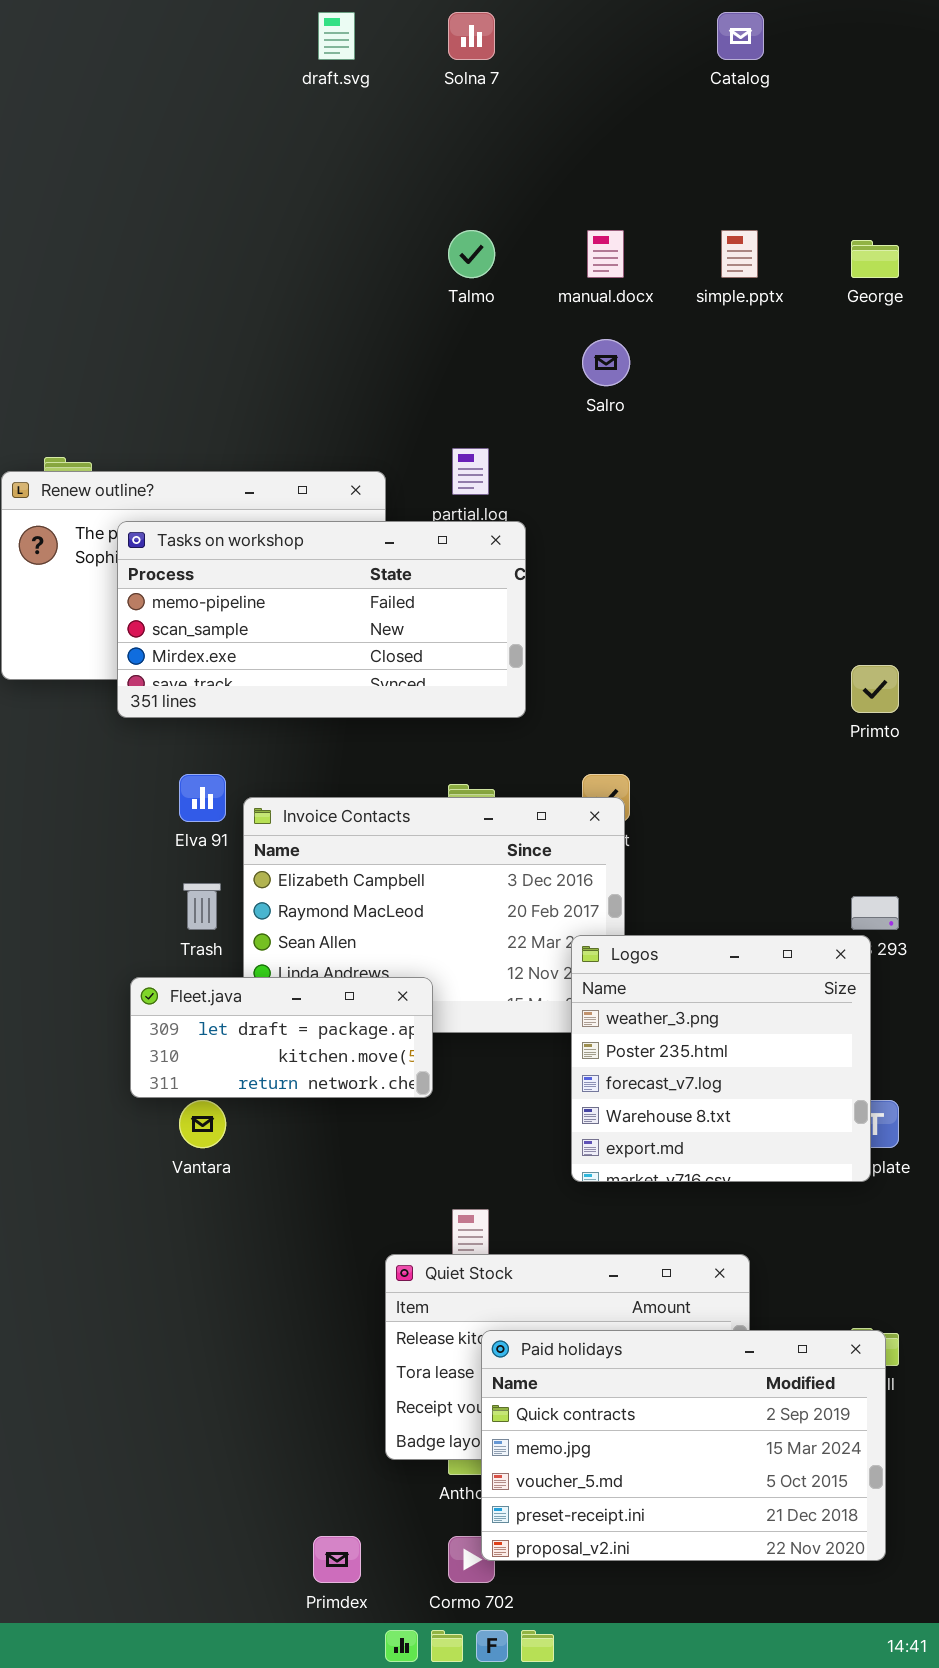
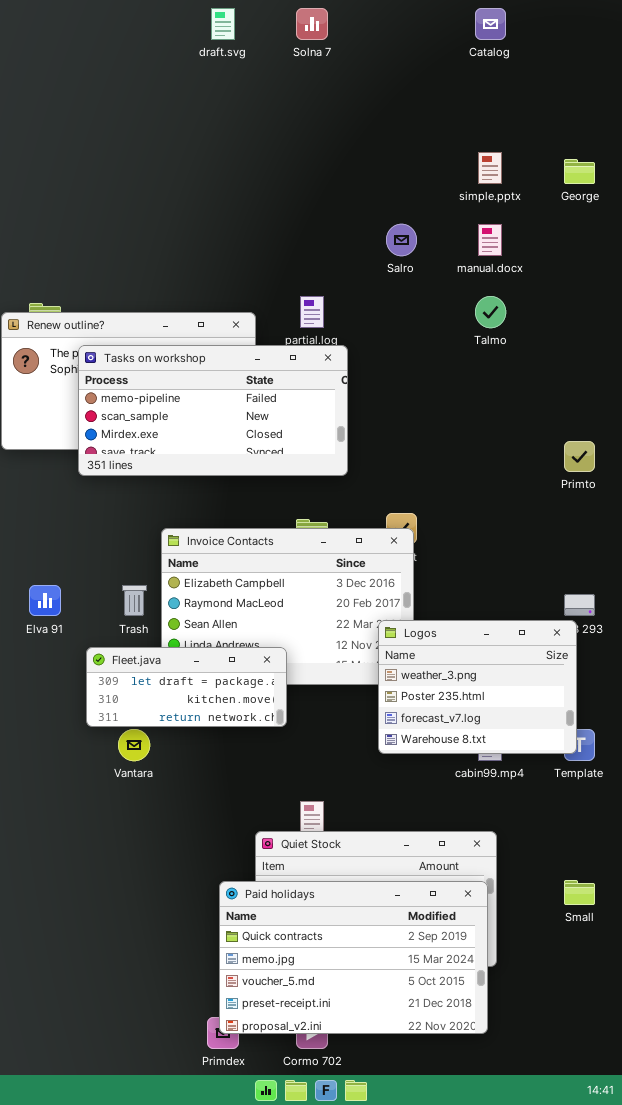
Talmo: [448,230,495,278] -> [475,296,506,328], moved
manual.docx: [587,230,624,278] -> [478,224,502,256], moved
Elva 91: [179,774,226,822] -> [29,585,61,616], moved
Logos: [571,935,871,1182] -> [378,620,577,754], resized
Paid holidays: [481,1330,886,1561] -> [219,881,488,1034], moved

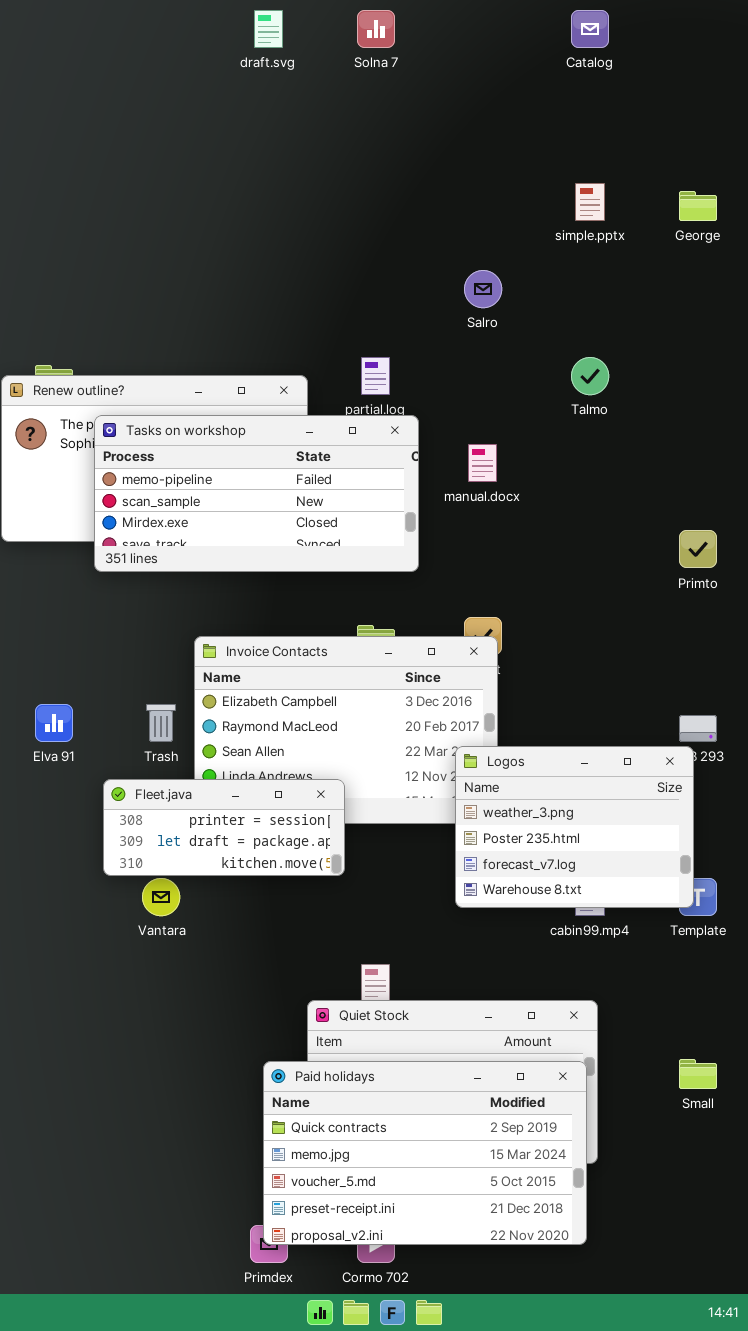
manual.docx: [478,224,502,256] -> [468,444,497,482], moved
Fleet.java: [86,647,287,727] -> [103,779,345,876], scrolled up 1 row

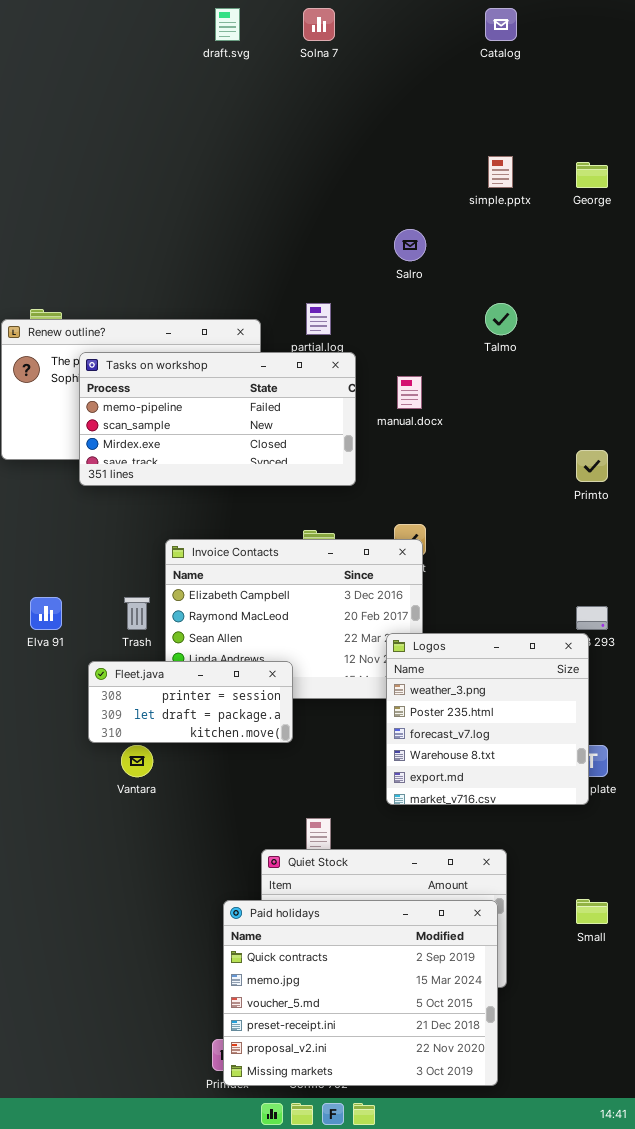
Logos: [455,746,694,908] -> [386,633,589,805], resized
Paid holidays: [263,1061,587,1245] -> [223,900,498,1086], resized

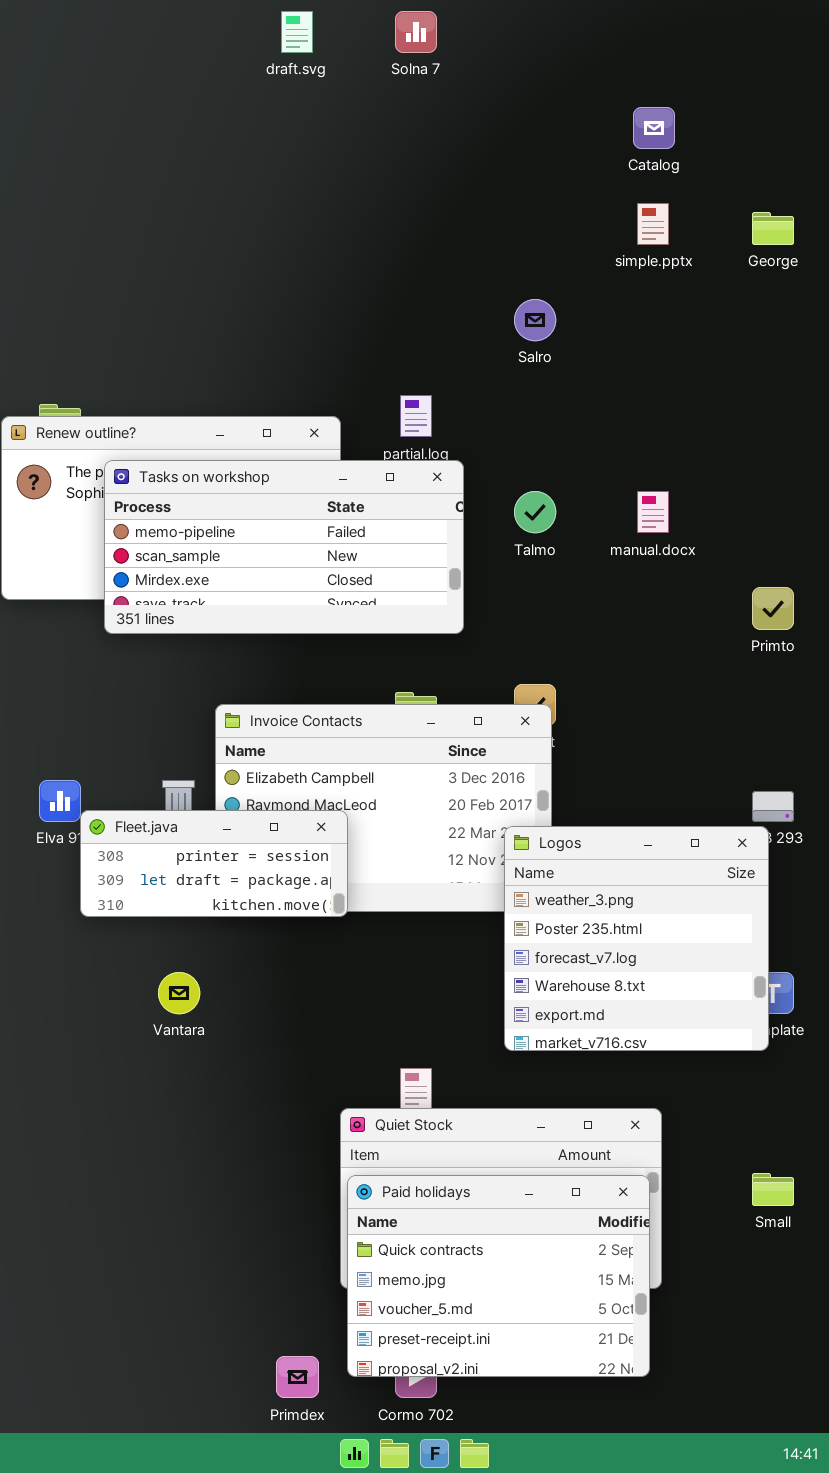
Catalog: [485,8,517,41] -> [633,107,675,149], moved
Talmo: [485,303,517,335] -> [514,491,556,533], moved
manual.docx: [397,376,422,409] -> [637,491,669,533], moved
Fleet.java: [88,661,293,743] -> [80,810,348,917], moved
Paid holidays: [223,900,498,1086] -> [347,1175,650,1377], resized

